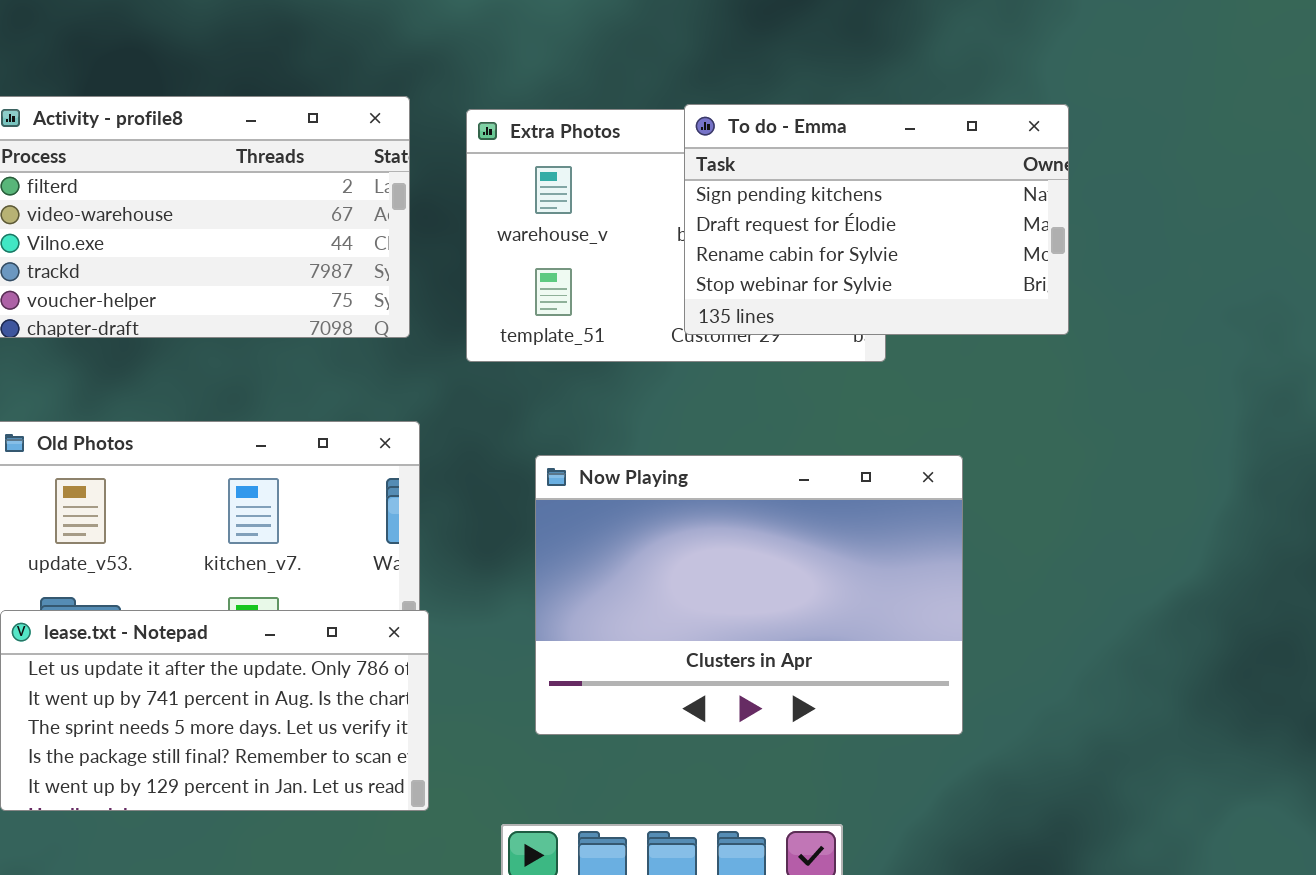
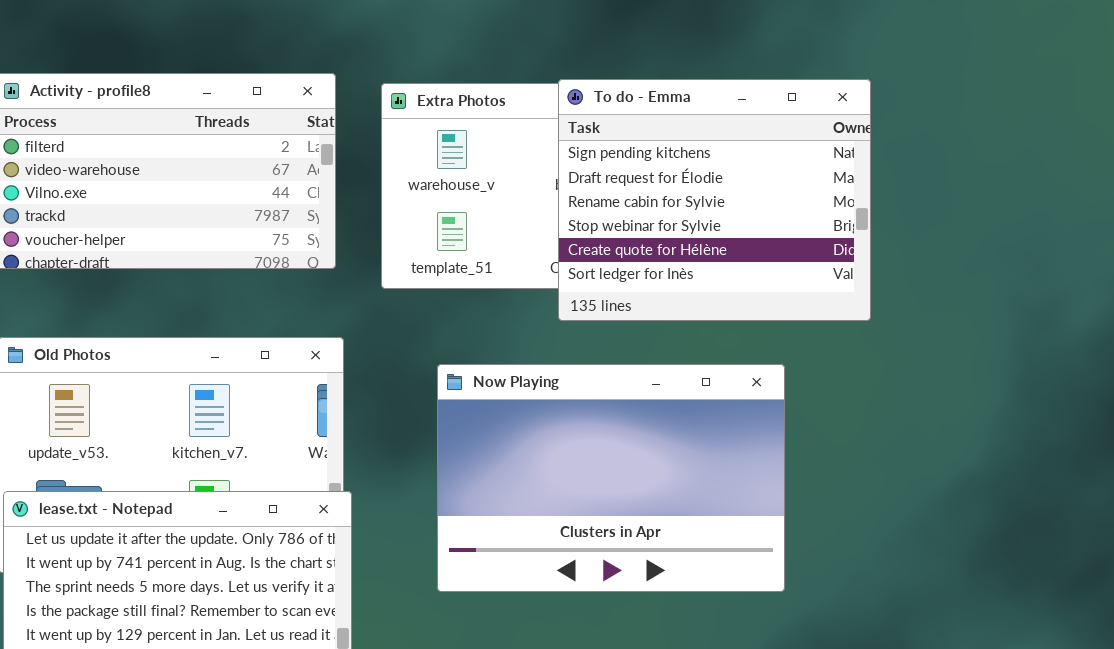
To do - Emma: [684,104,1069,335] -> [558,79,871,321], resized

